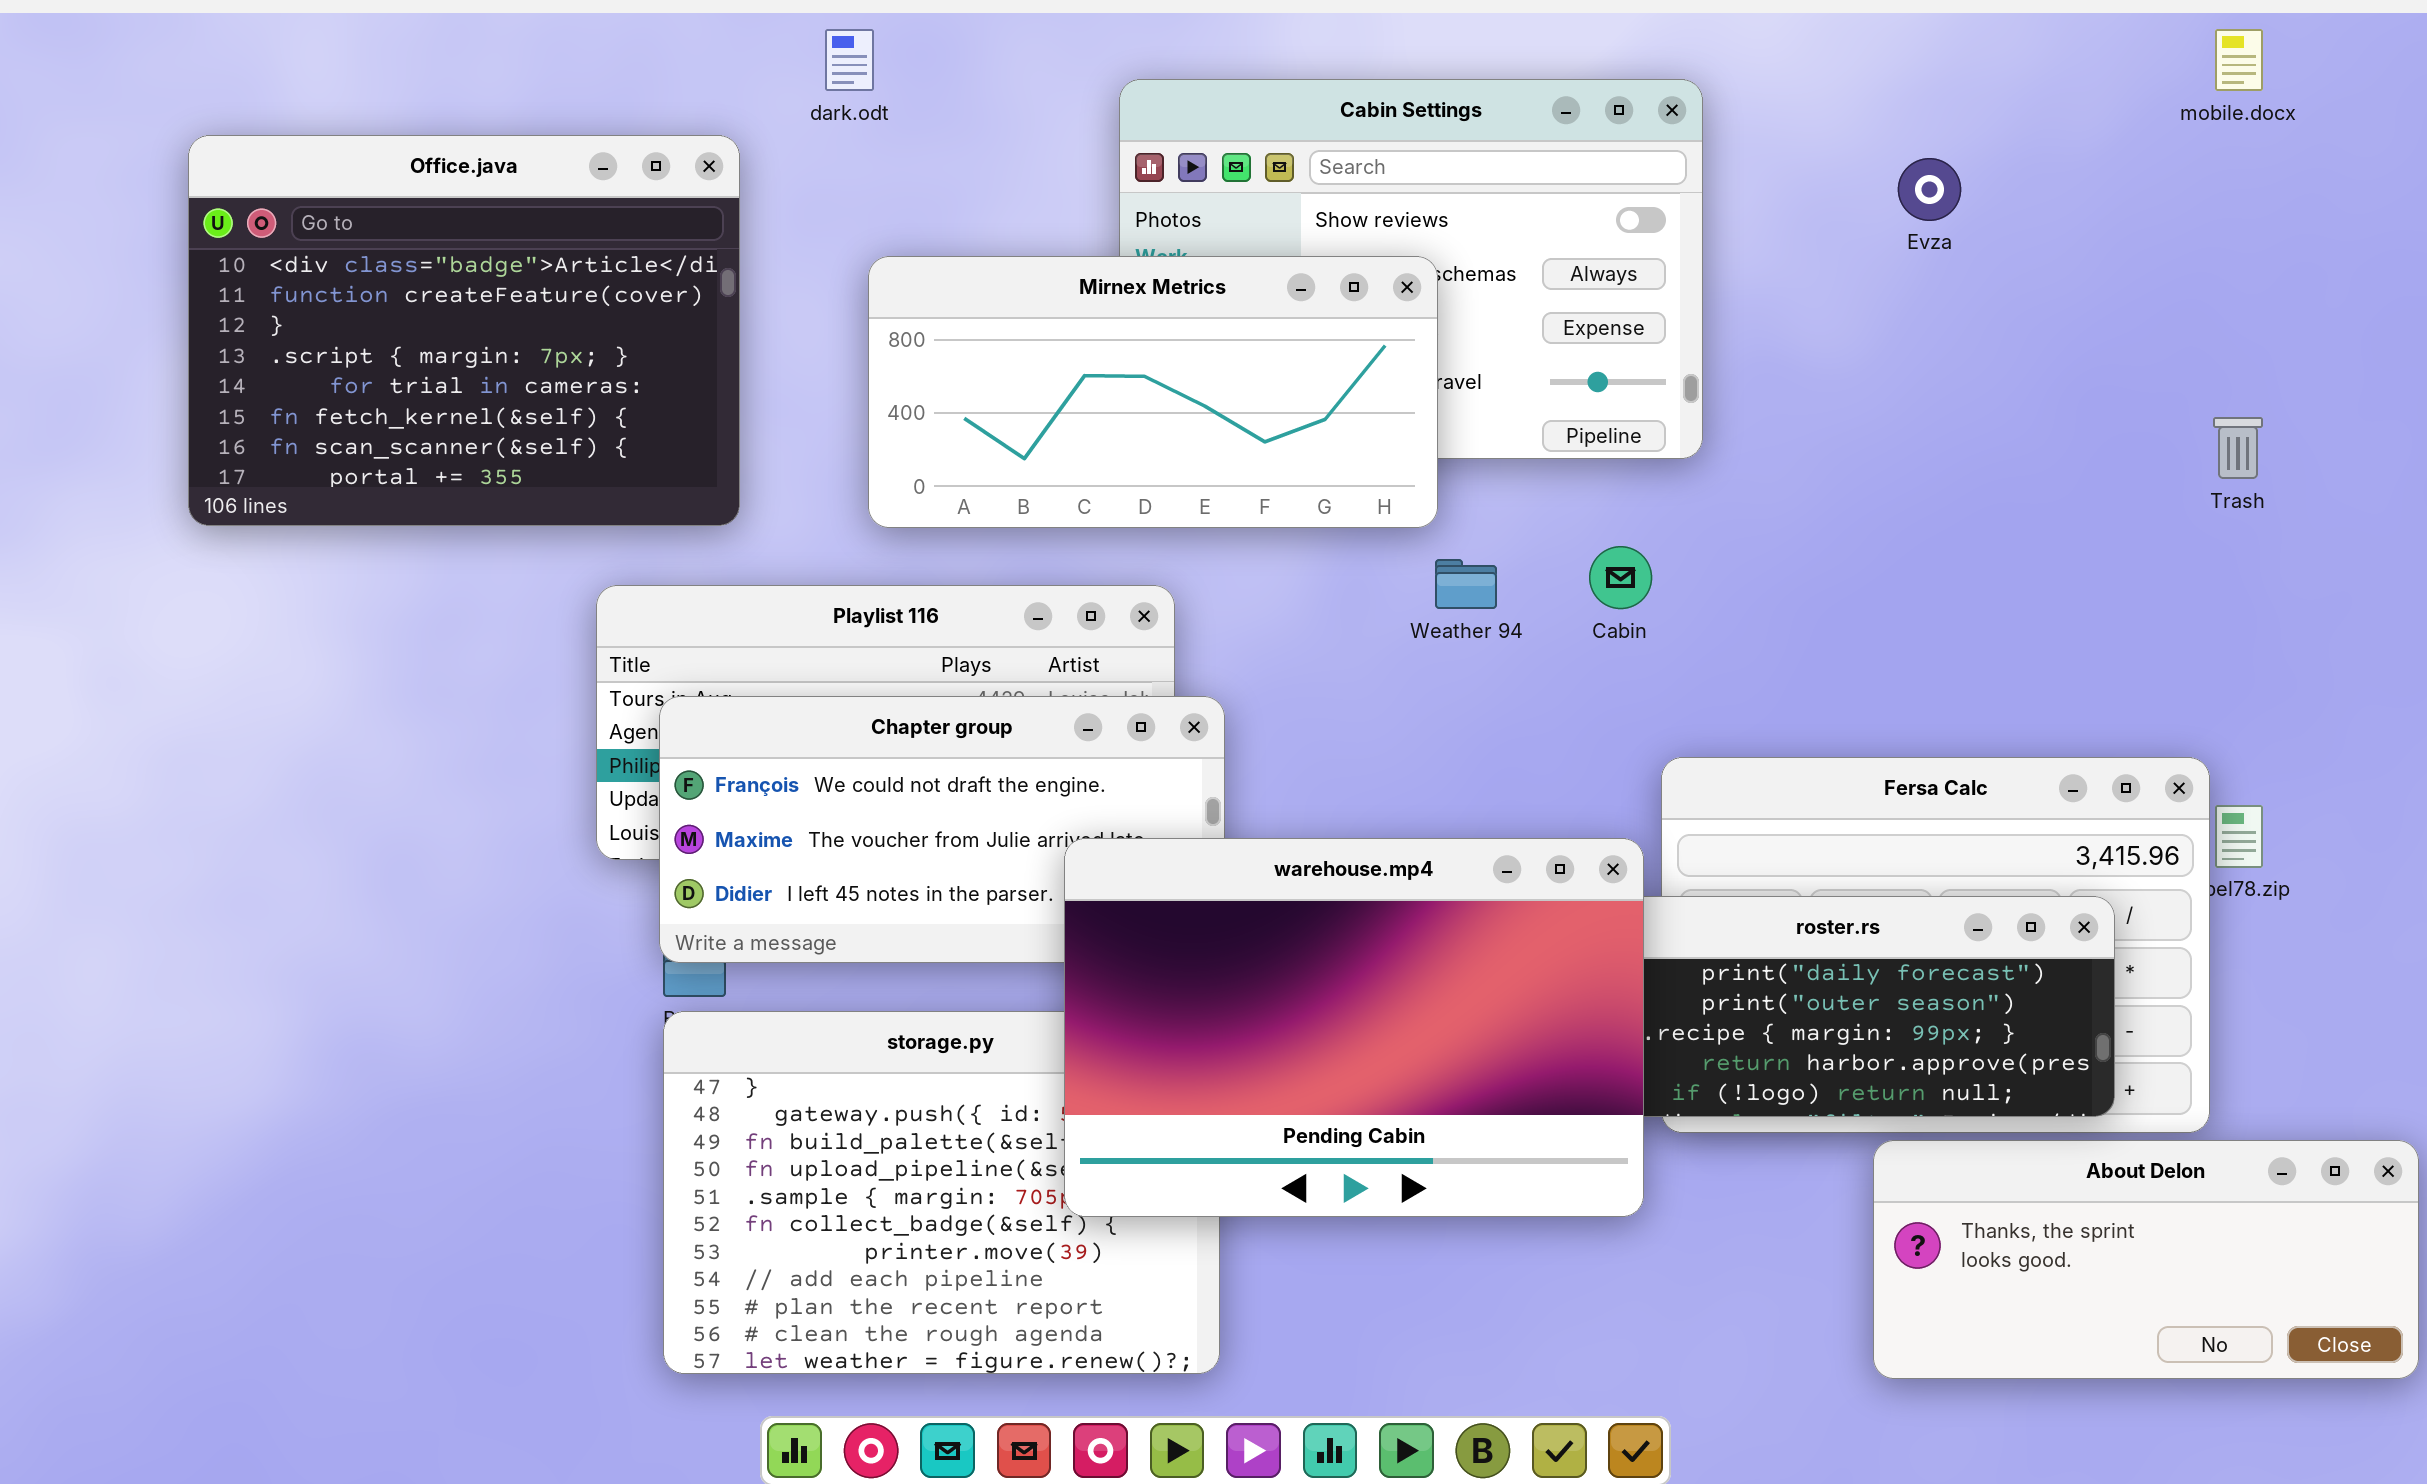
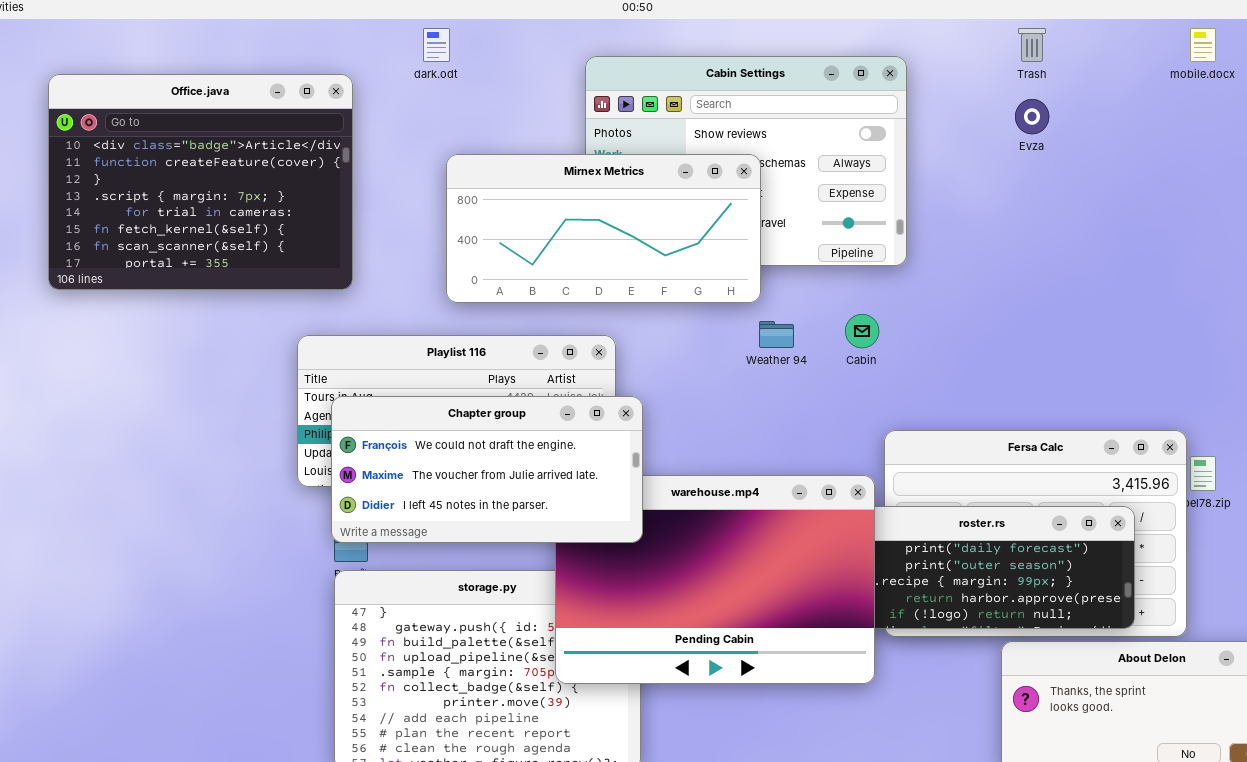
Office.java: [188,135,740,526] -> [48,74,353,290], moved
Trash: [2213,417,2263,479] -> [1018,28,1046,62], moved
Chapter group: [659,696,1225,963] -> [331,396,643,543], raised

